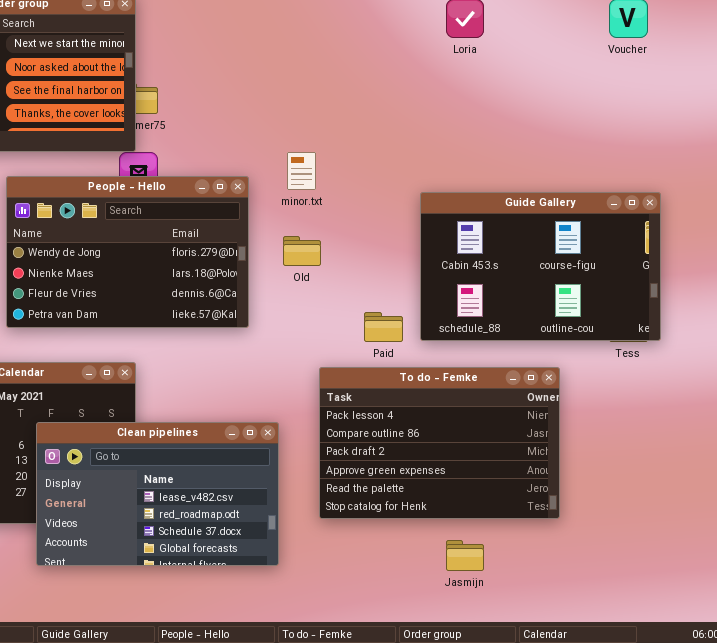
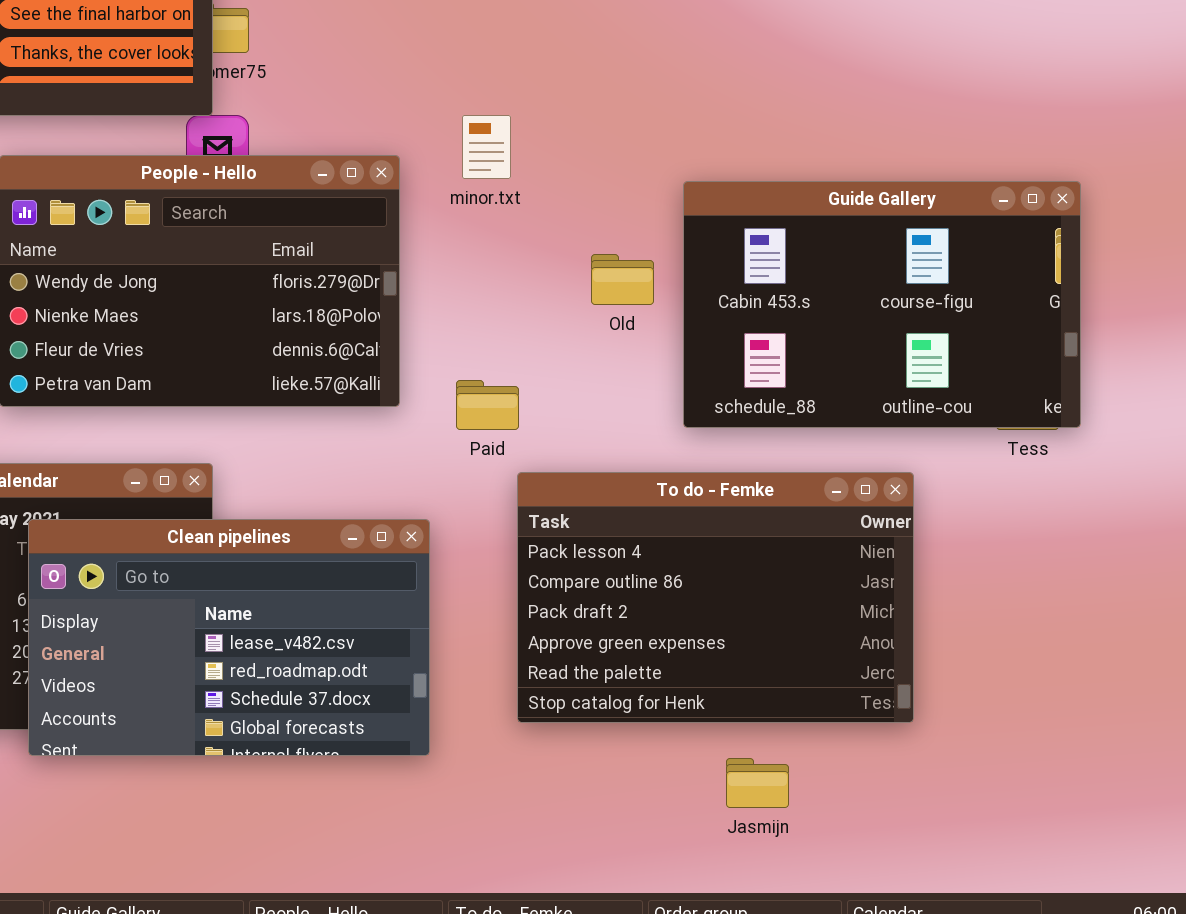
Old: [283,236,321,266] -> [591,254,654,305], moved
Paid: [364,312,403,342] -> [456,380,519,430], moved
Clean pipelines: [36,422,279,566] -> [28,519,430,756], moved

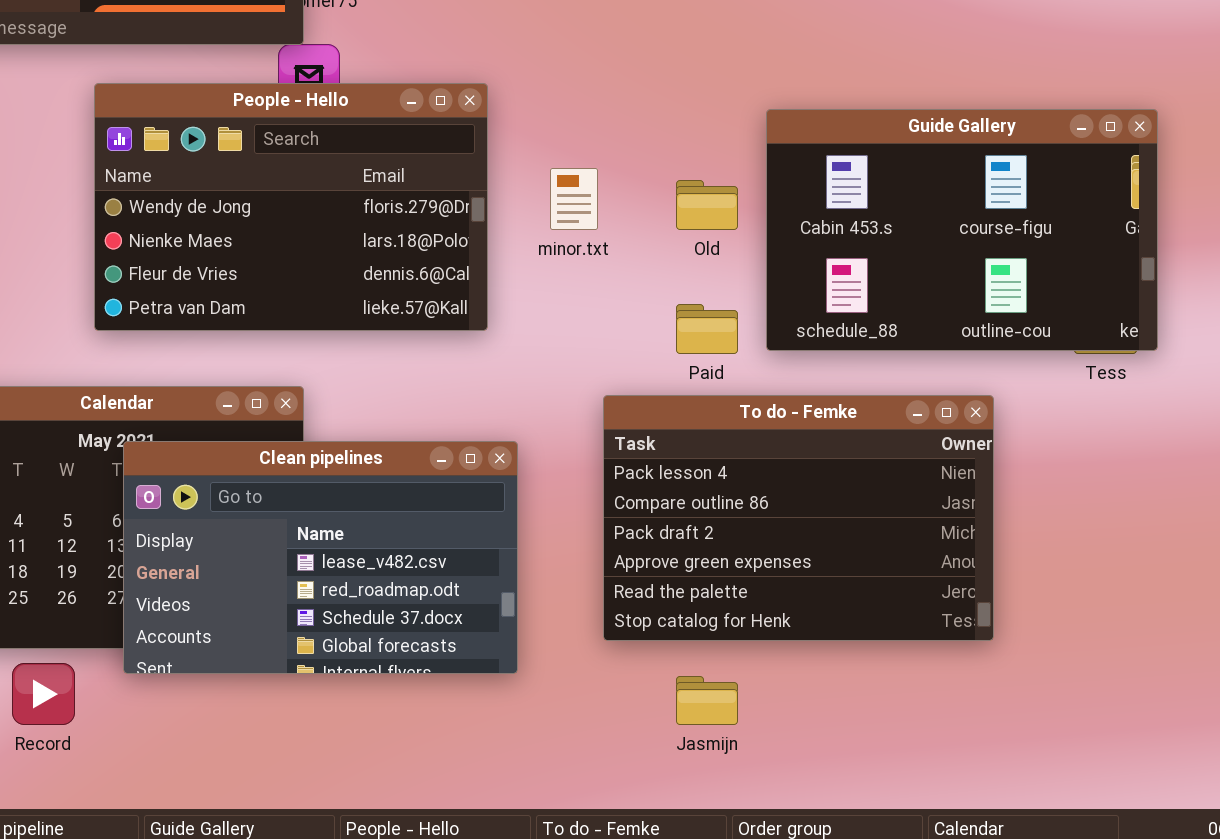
minor.txt: [462,115,511,179] -> [550,168,598,230], moved
Paid: [456,380,519,430] -> [676,304,738,354], moved
Jasmijn: [726,758,789,808] -> [676,676,738,725], moved

